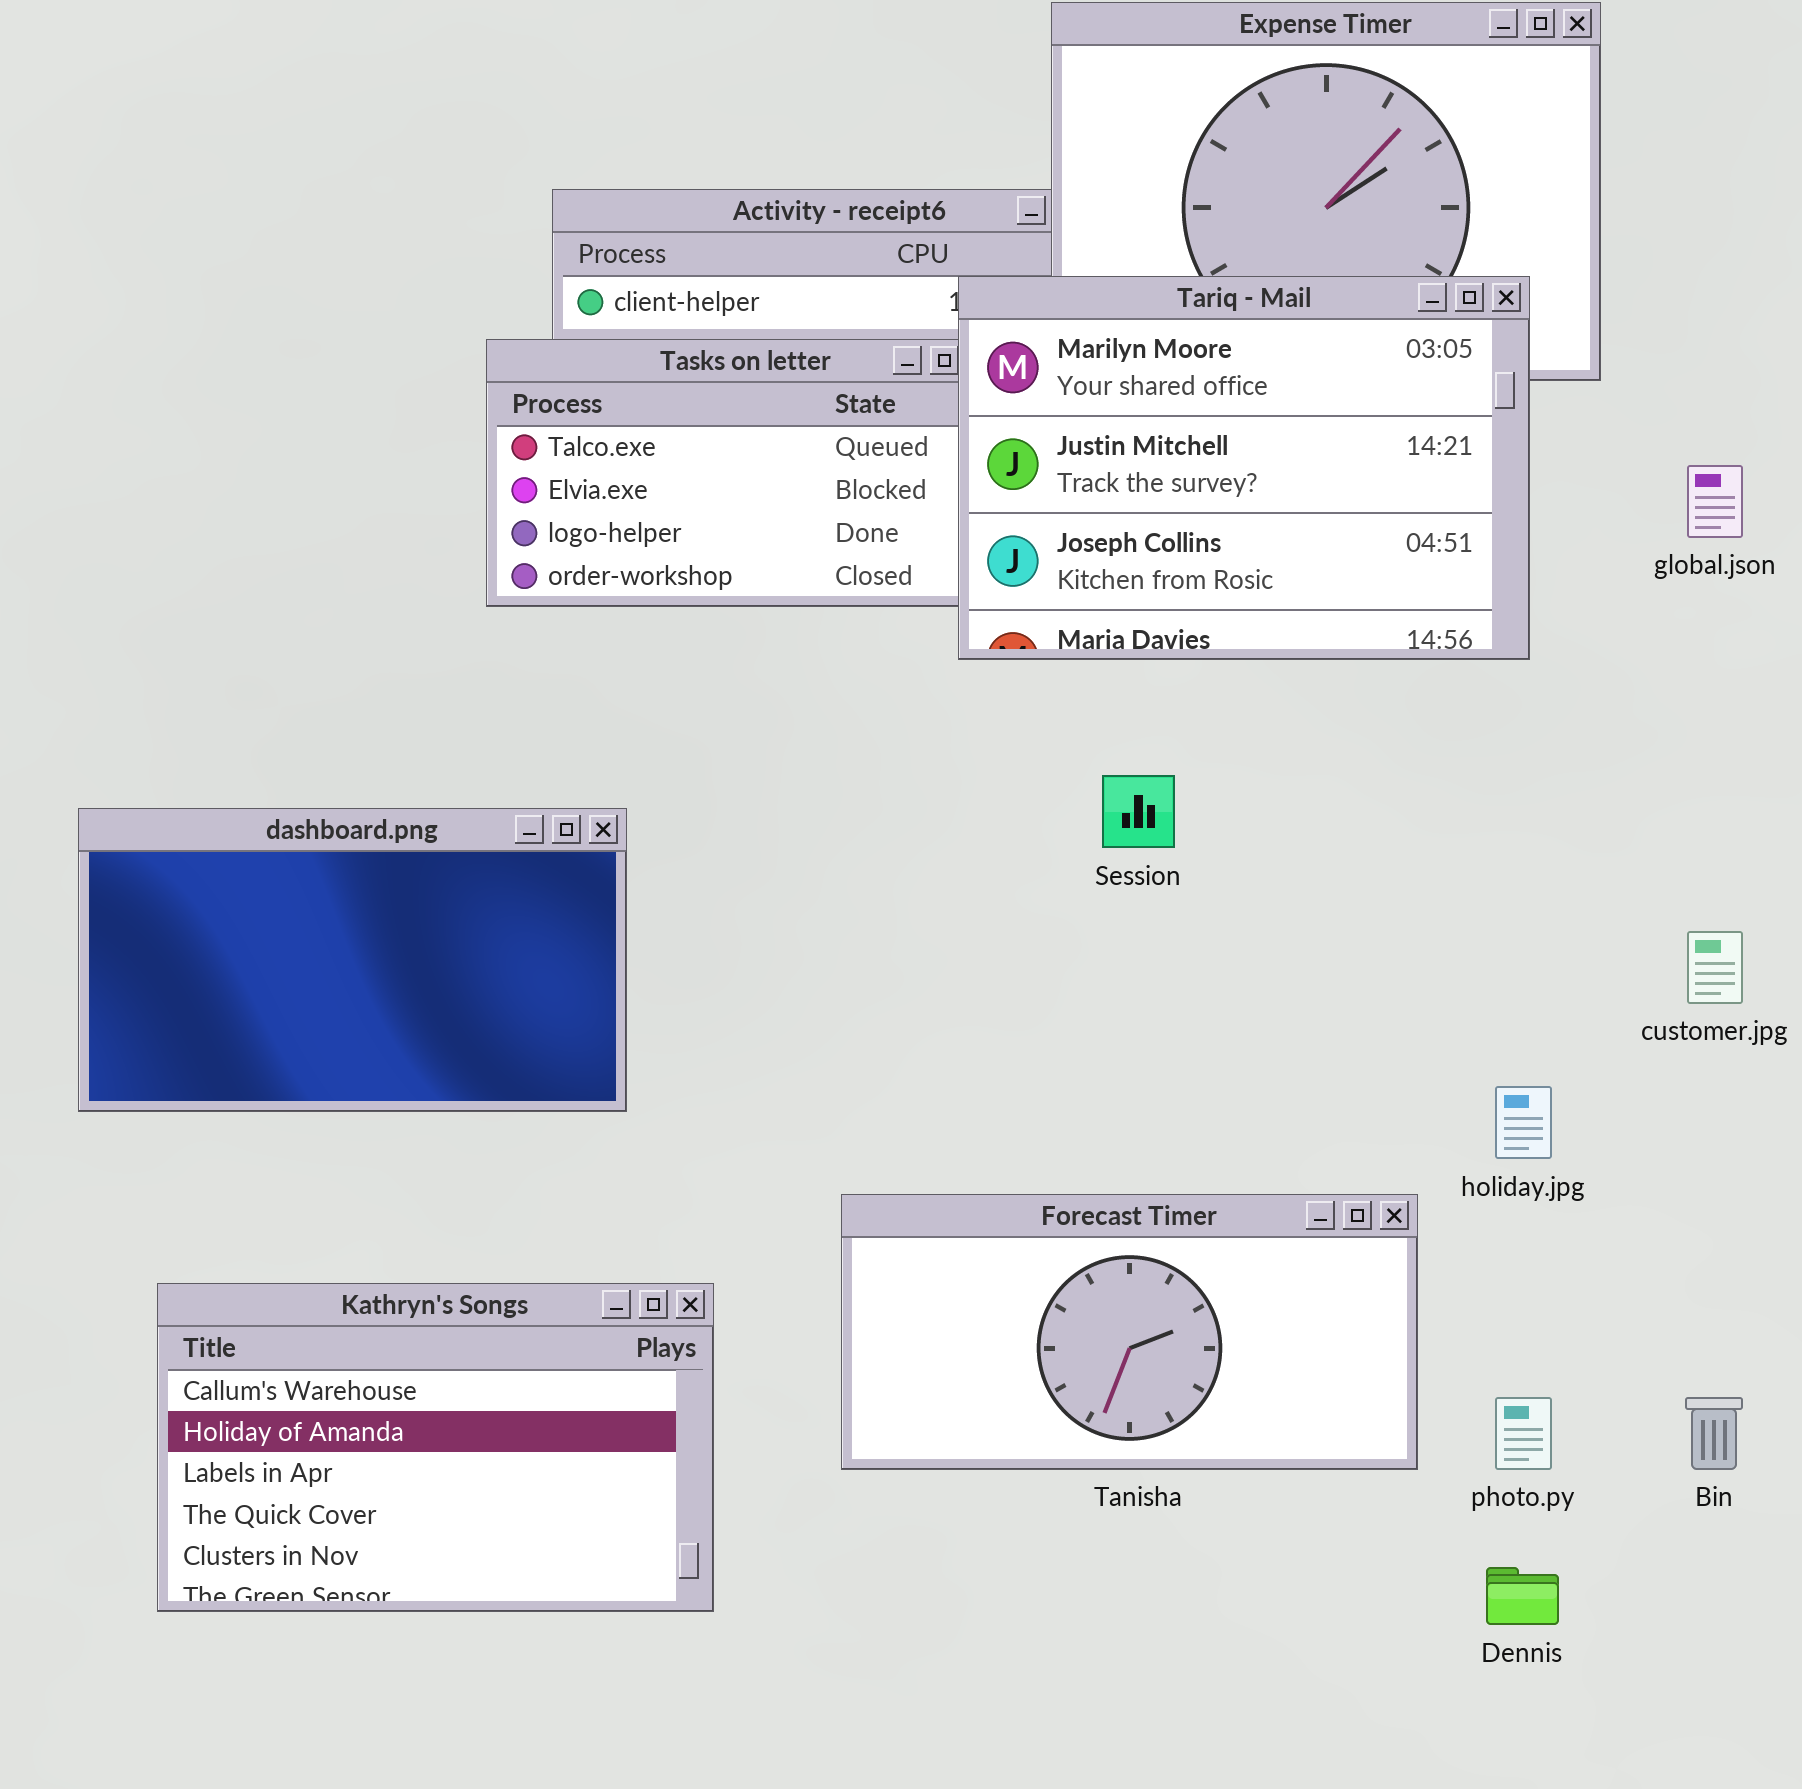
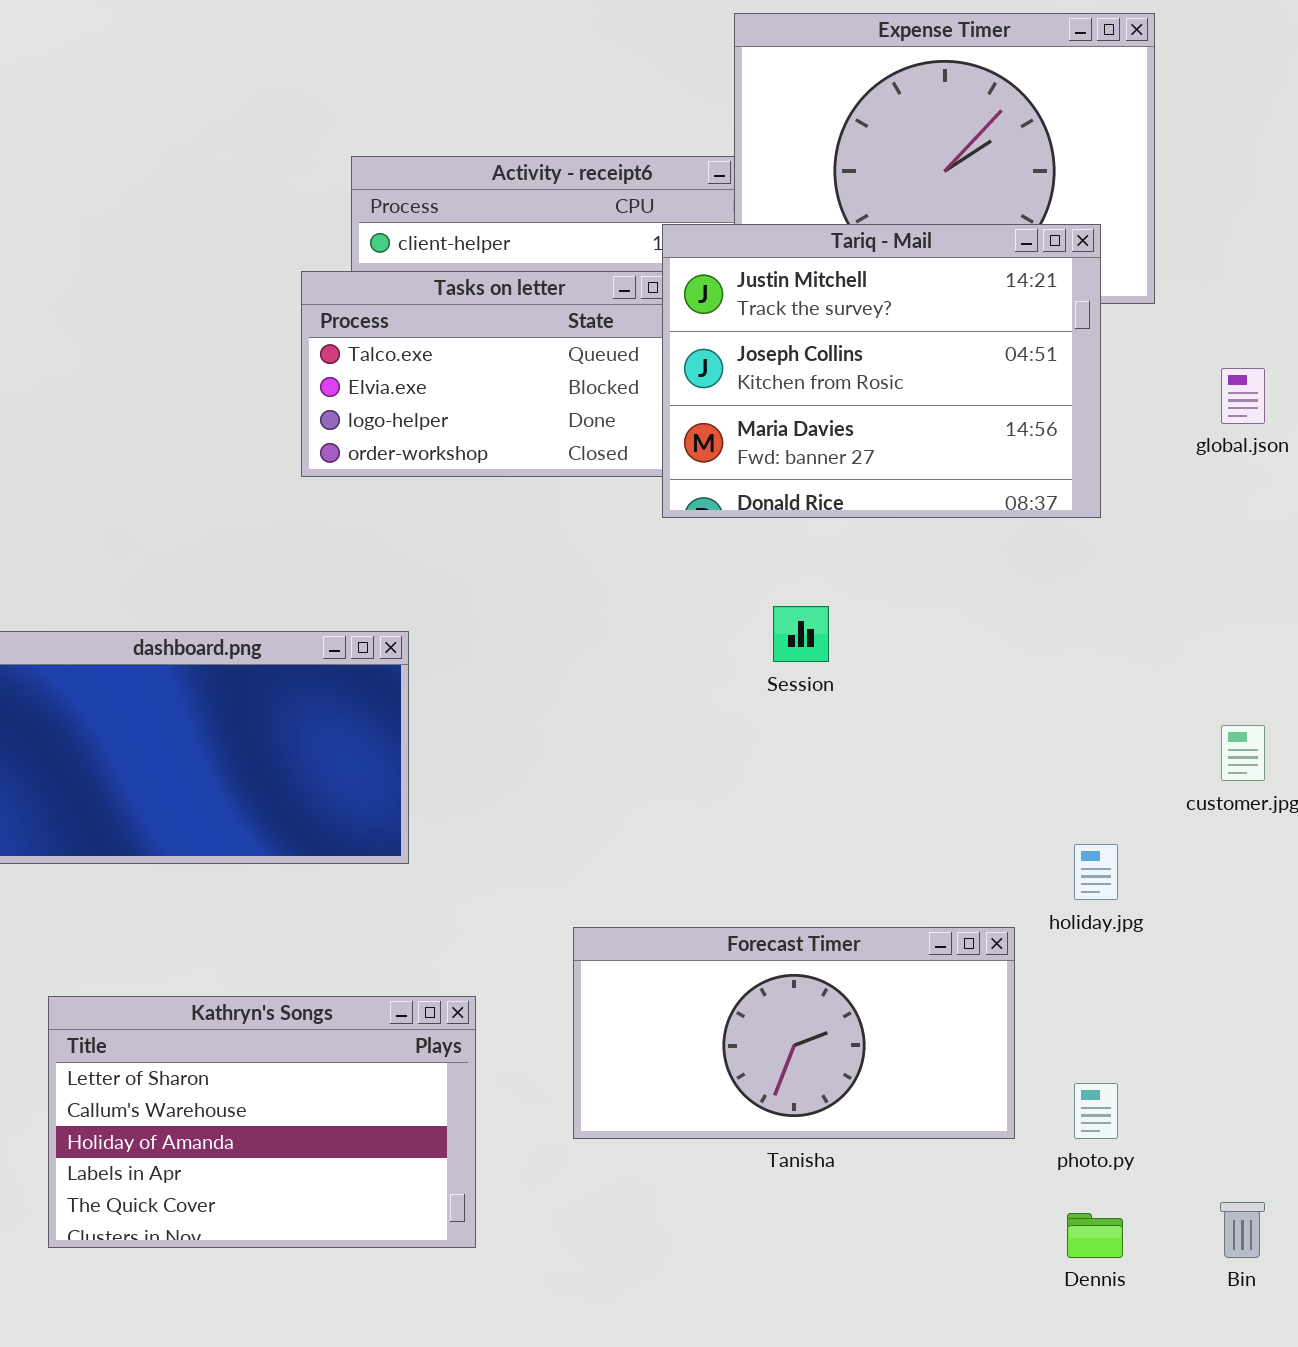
Tariq - Mail: [958,276,1530,660] -> [662,224,1101,518], scrolled down 1 row
Kathryn's Songs: [157,1283,714,1612] -> [48,996,476,1248], scrolled up 1 row
Bin: [1685,1397,1743,1470] -> [1220,1202,1265,1258], moved

